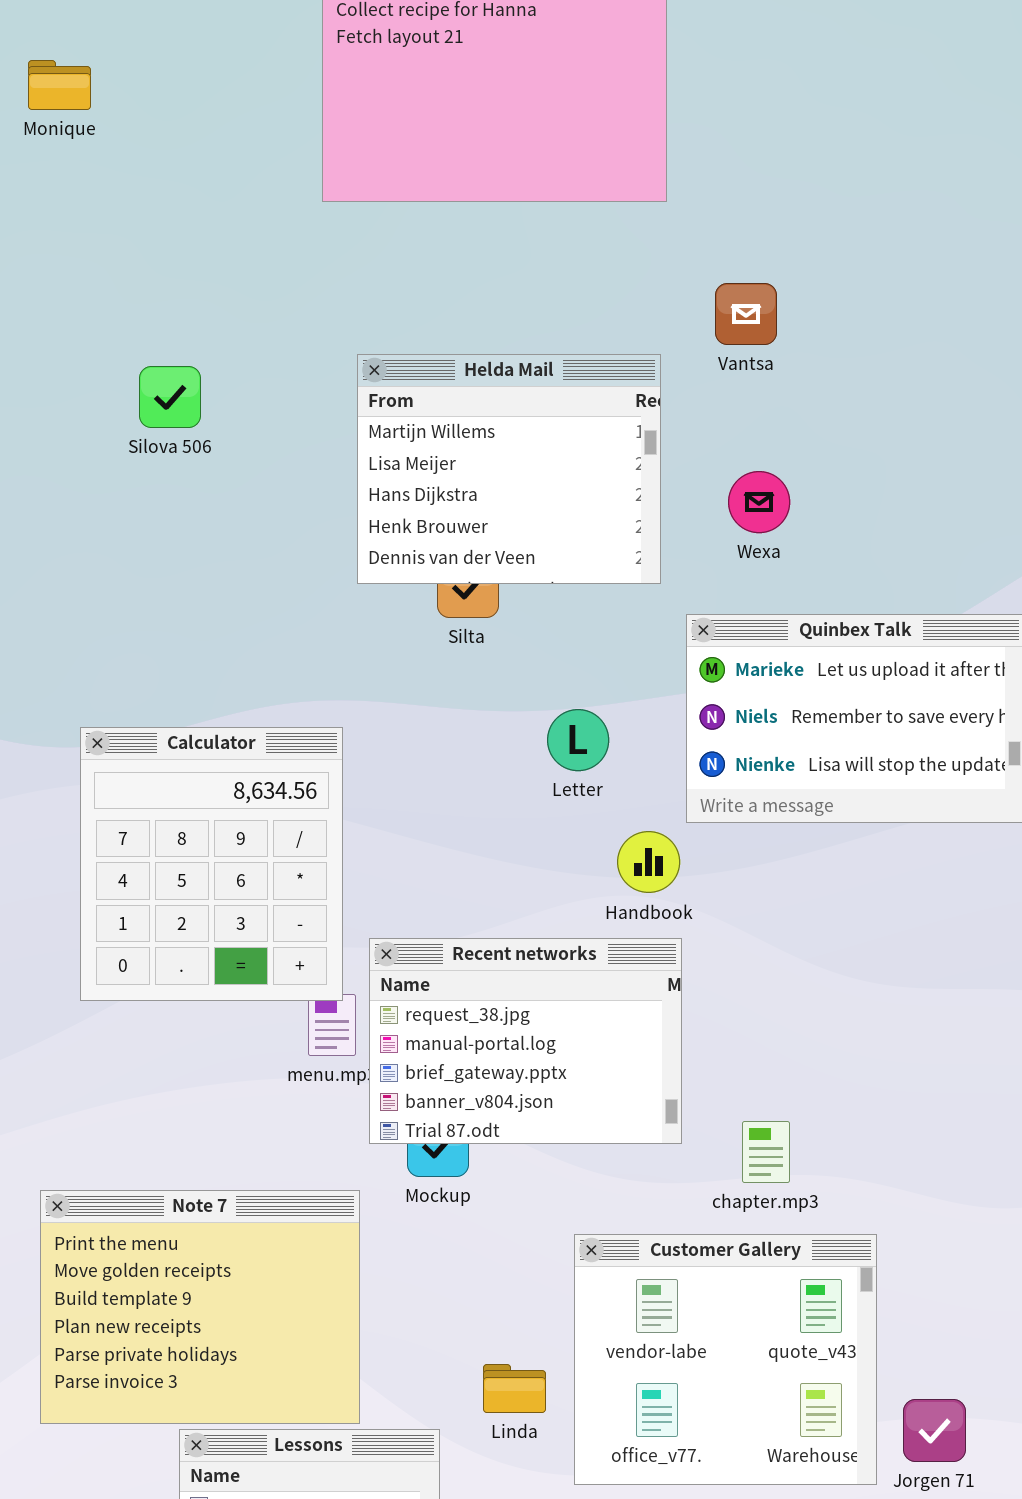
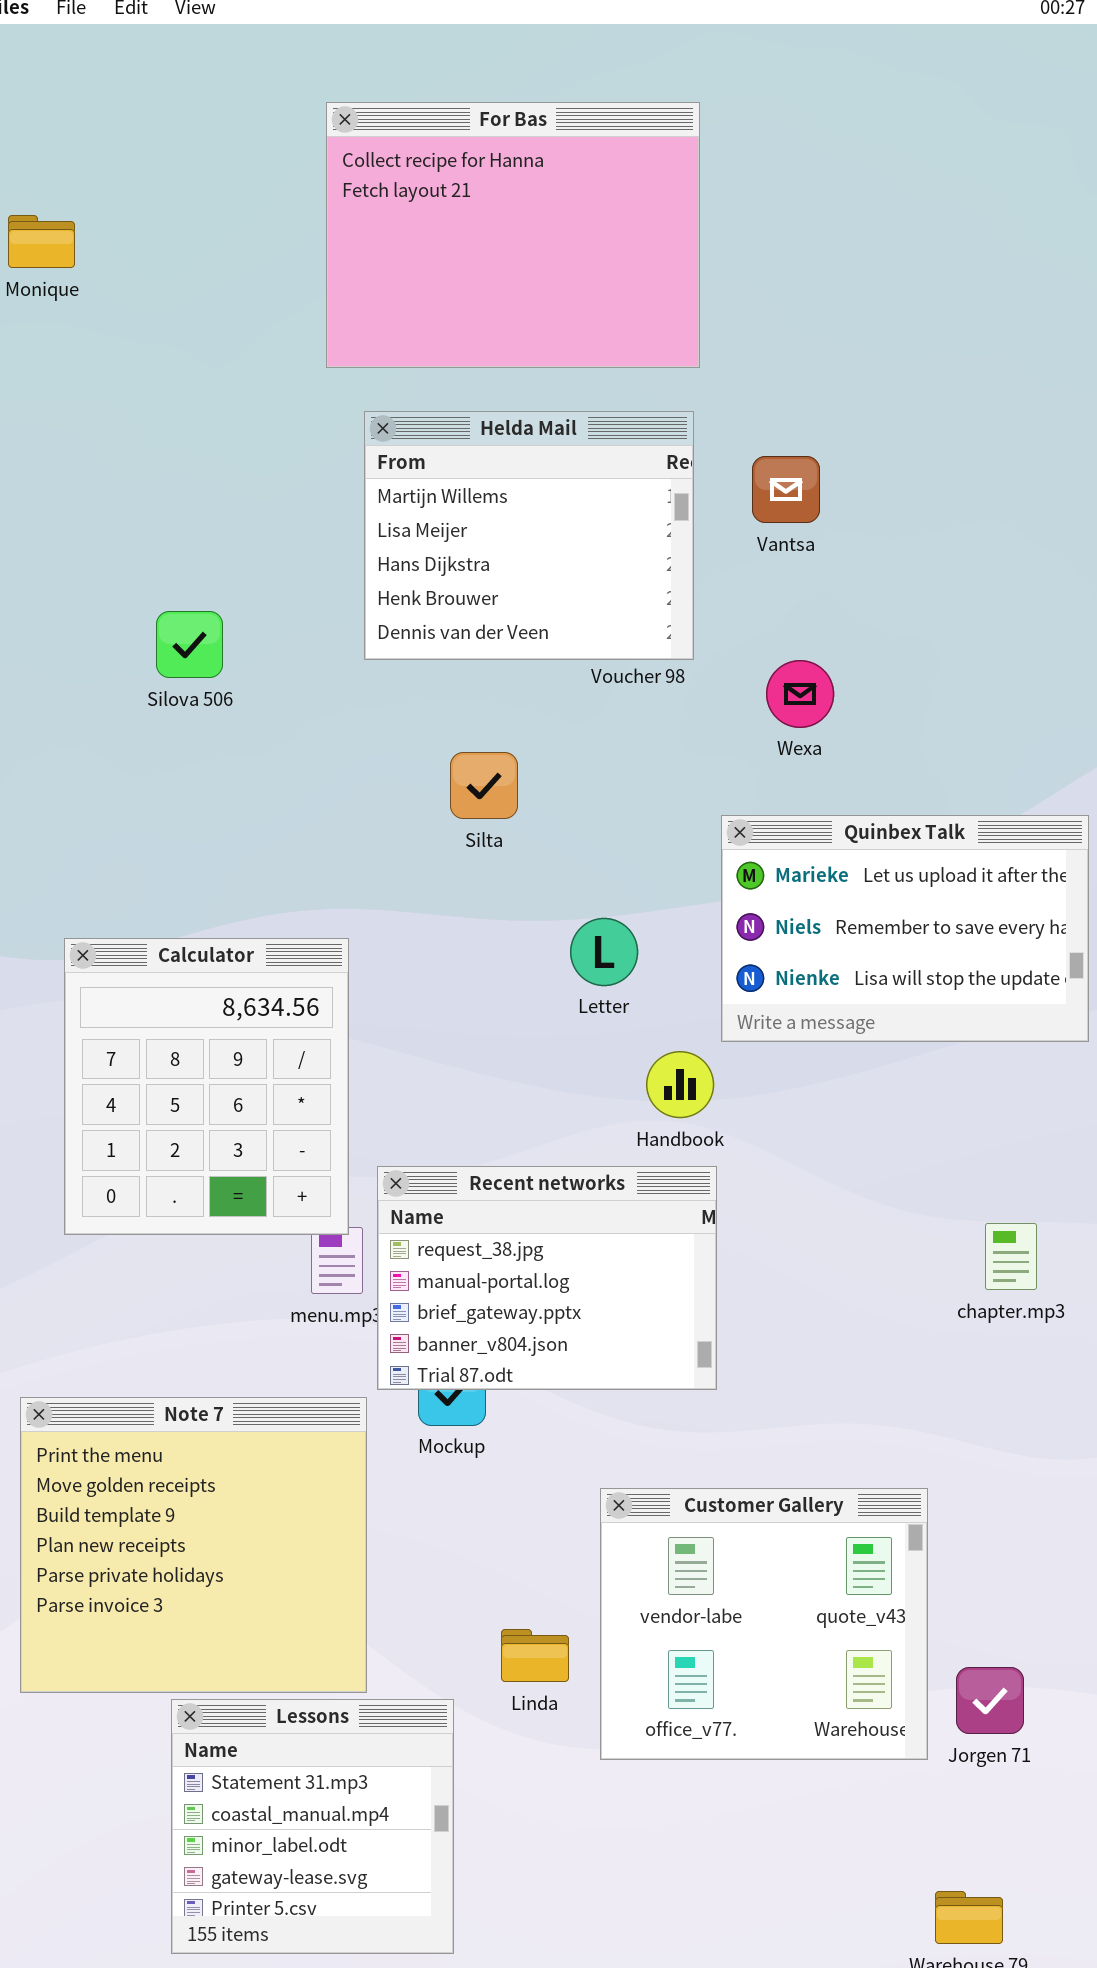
Helda Mail: [357,354,661,584] -> [364,411,694,660], moved
Silova 506: [139,366,201,428] -> [156,611,223,678], moved
chapter.mp3: [742,1121,790,1183] -> [985,1223,1037,1290], moved
Note 7: [40,1190,360,1424] -> [20,1397,367,1693], resized

